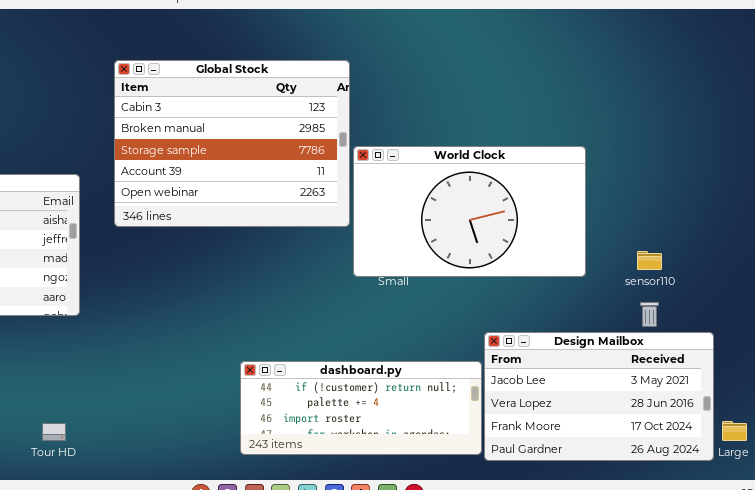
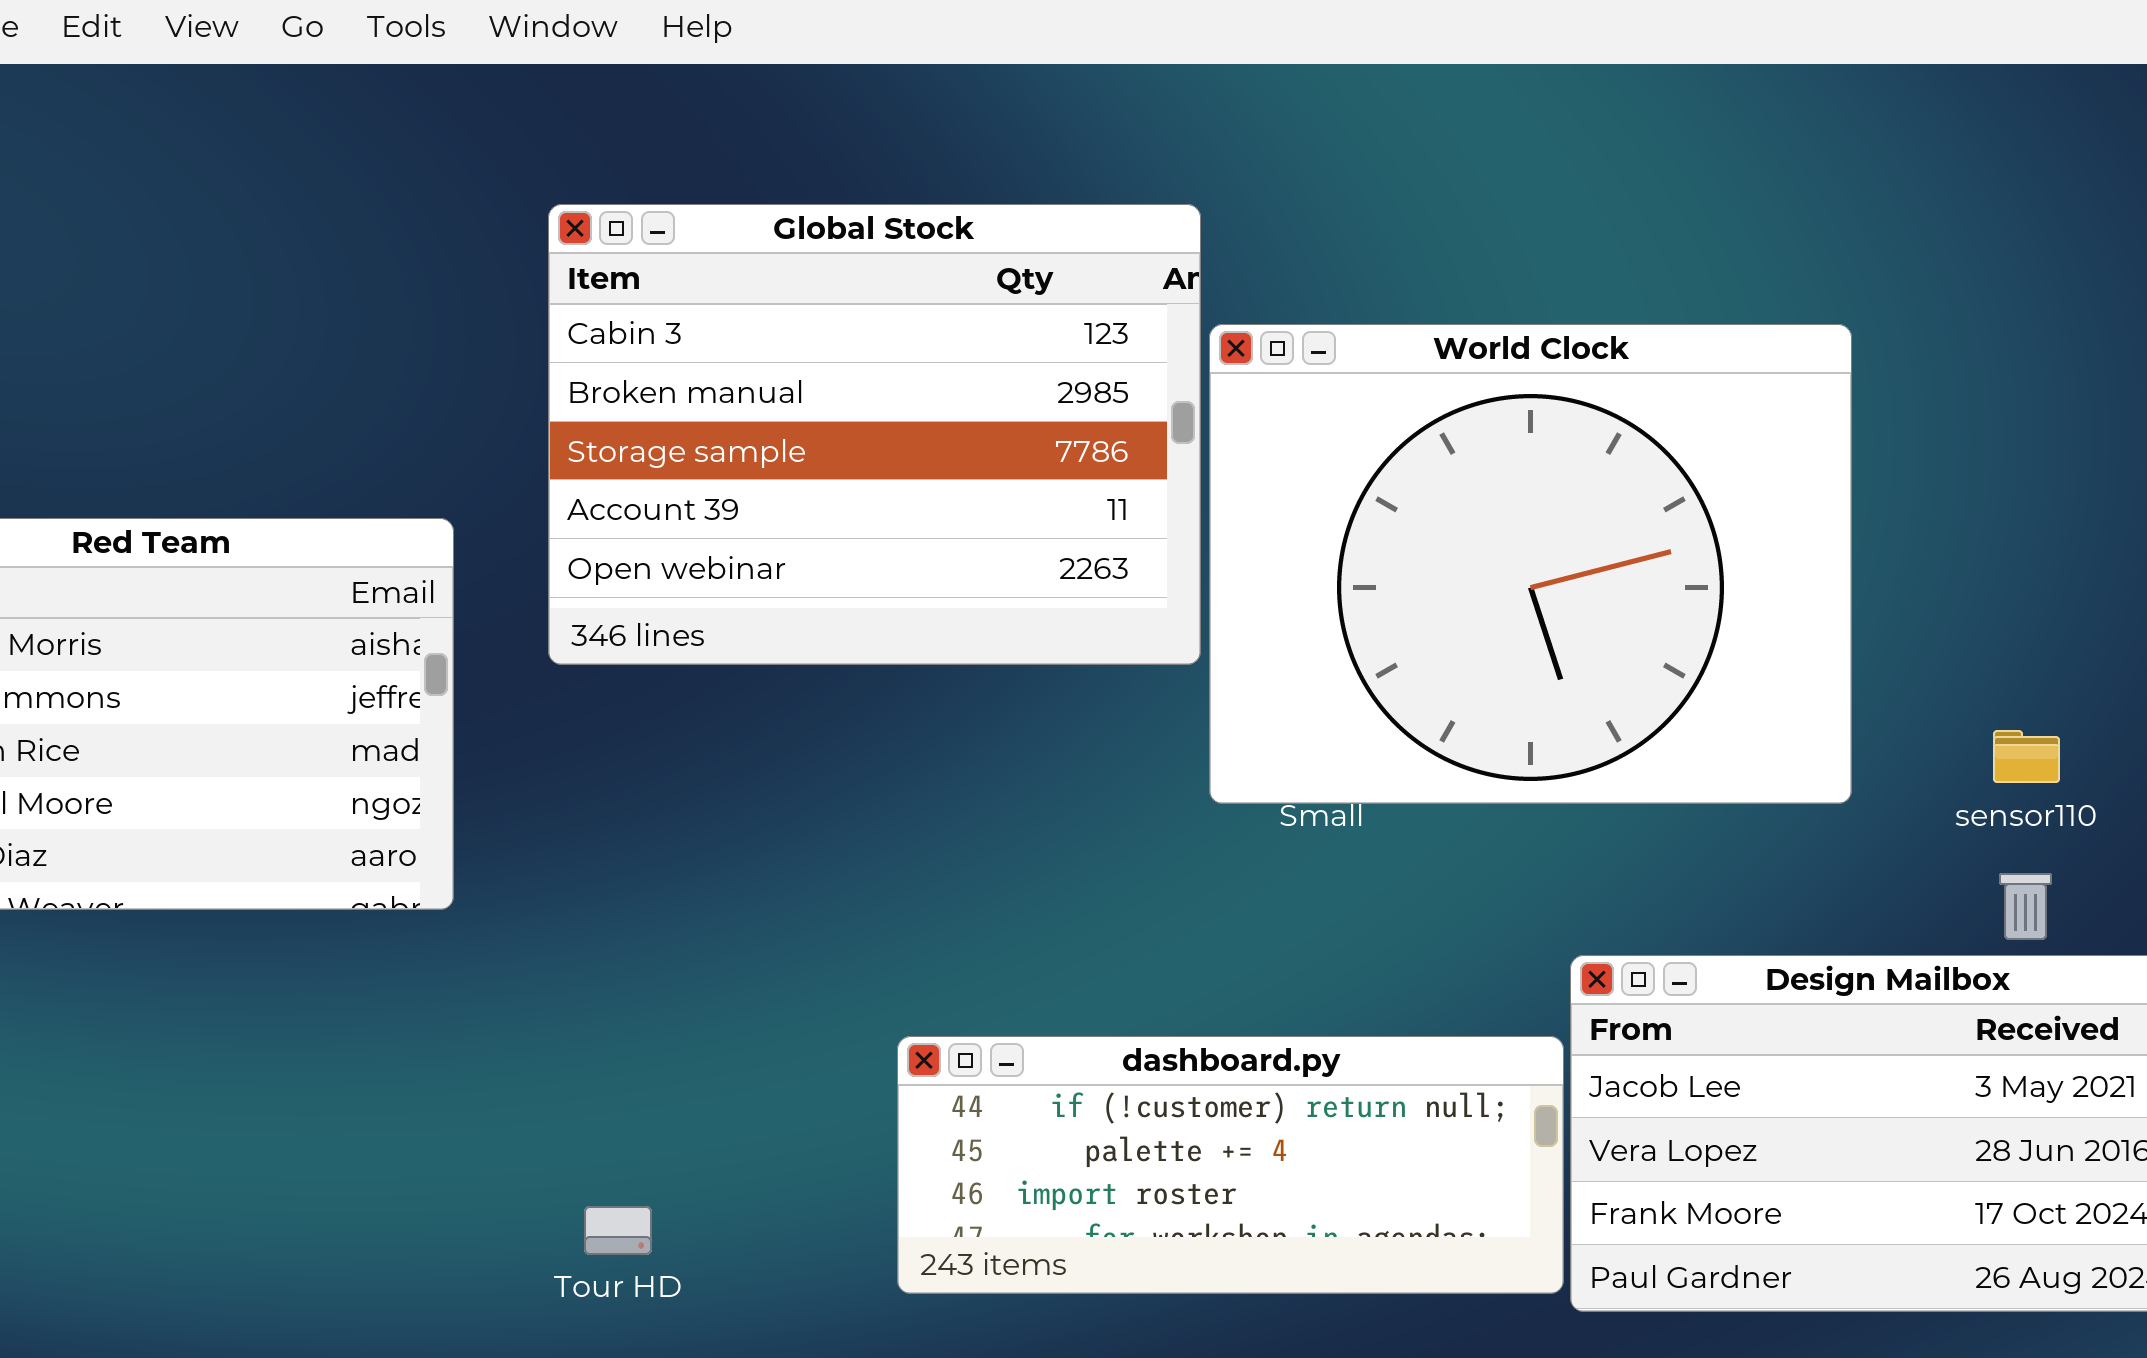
World Clock: [353,146,586,277] -> [1209,324,1852,804], resized
Tour HD: [42,423,66,441] -> [584,1206,652,1255], moved

